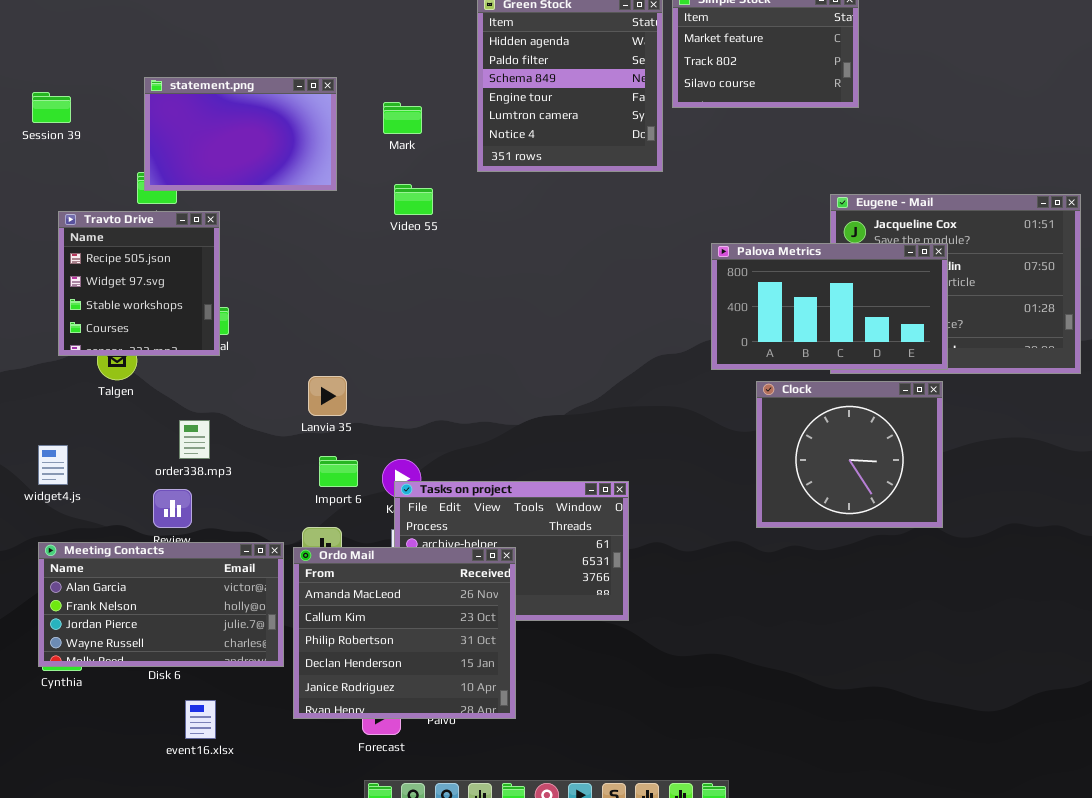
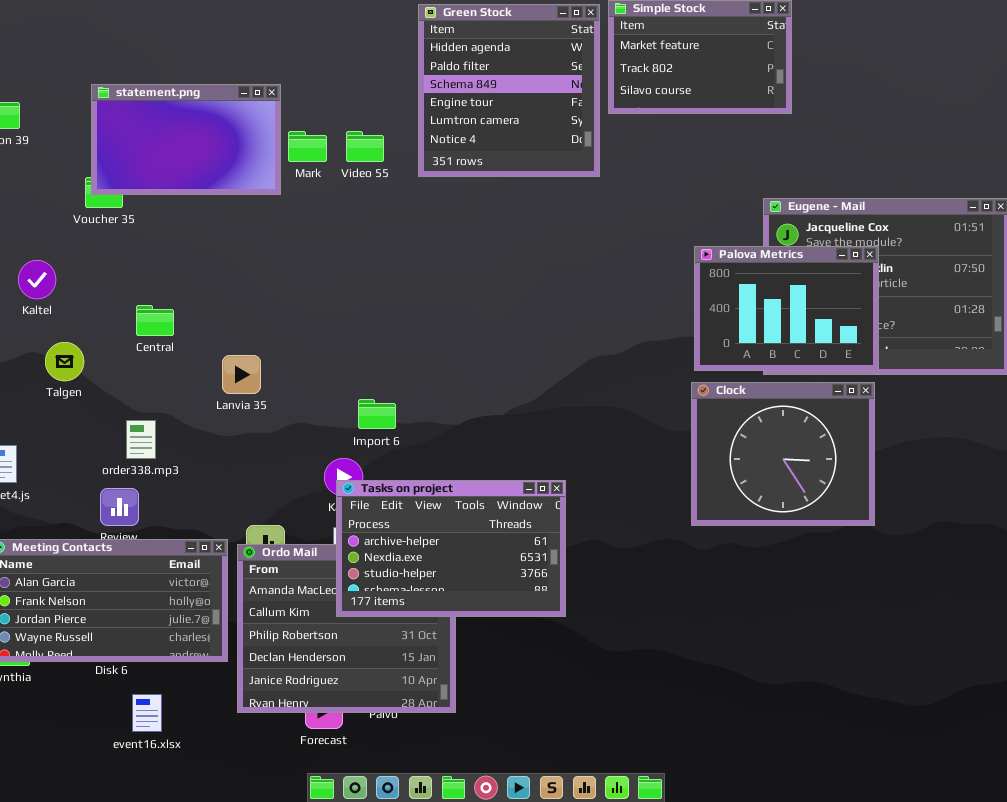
Mark: [383,102,422,134] -> [288,131,327,162], moved
Video 55: [394,184,433,215] -> [346,131,384,162], moved
Travto Drive: [58,211,220,356] -> none, closed
Palova Metrics: [711,243,948,370] -> [694,246,879,371], resized
Lanvia 35: [308,376,347,416] -> [222,355,261,394], moved
Import 6: [319,456,358,487] -> [358,399,396,429], moved
Tasks on project: [394,481,629,621] -> [336,480,566,617], raised

